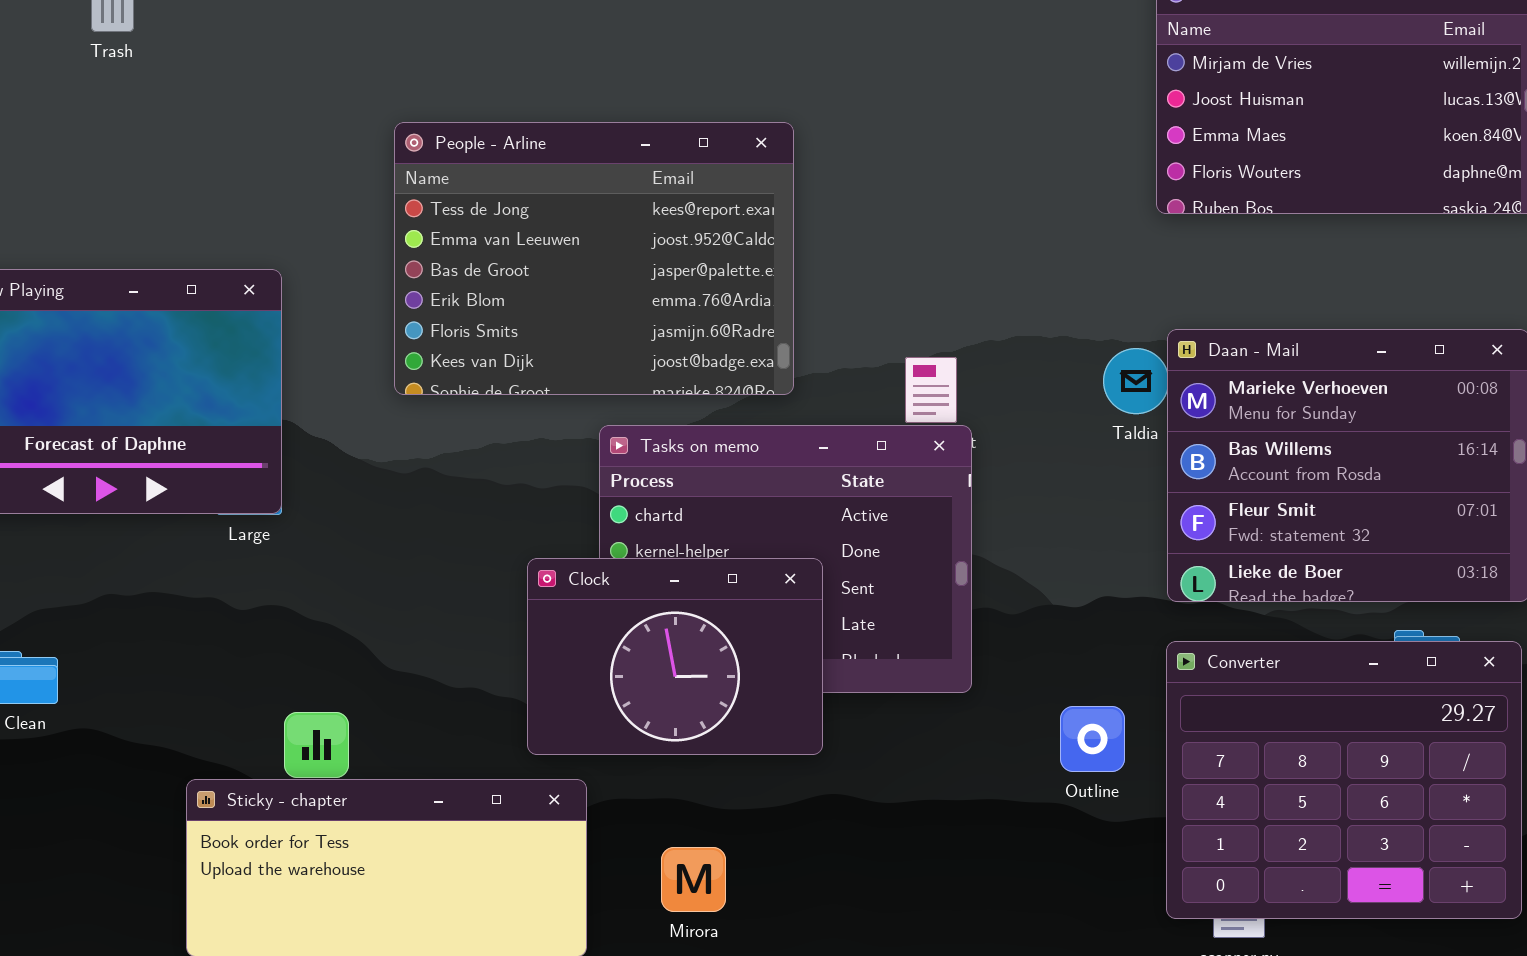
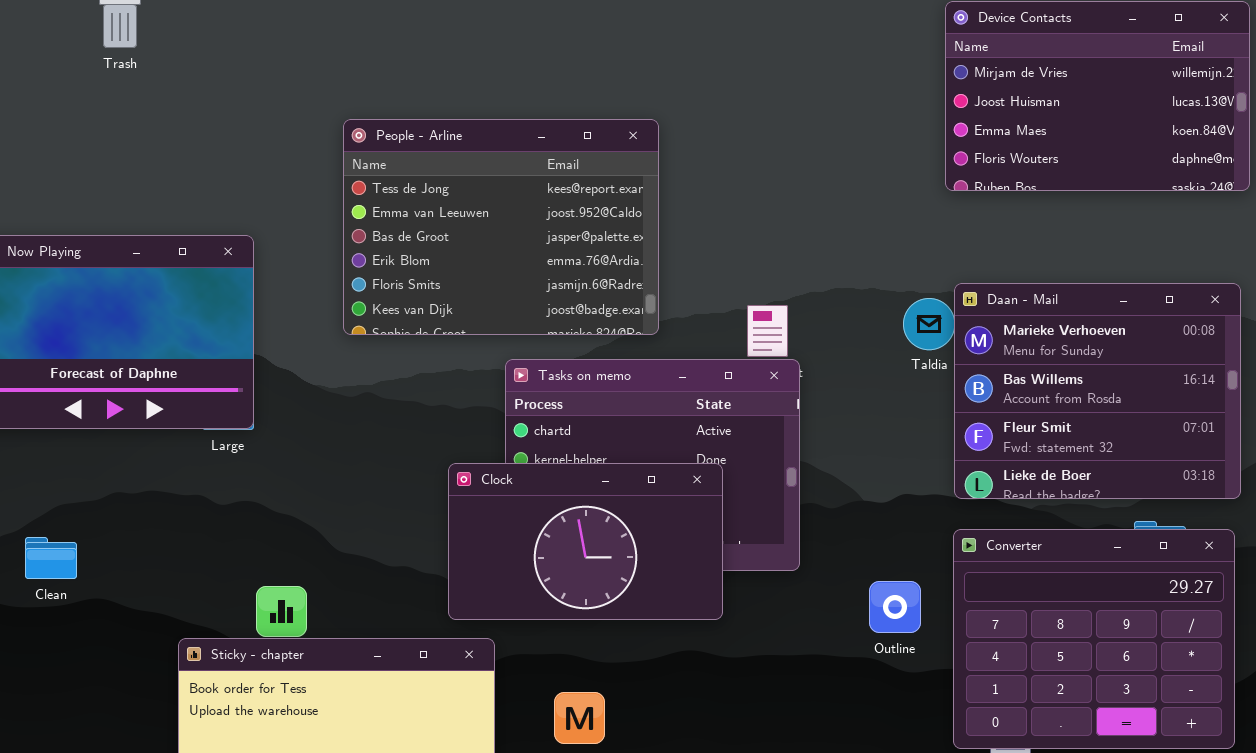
Clock: [527,558,823,755] -> [448,463,723,620], resized

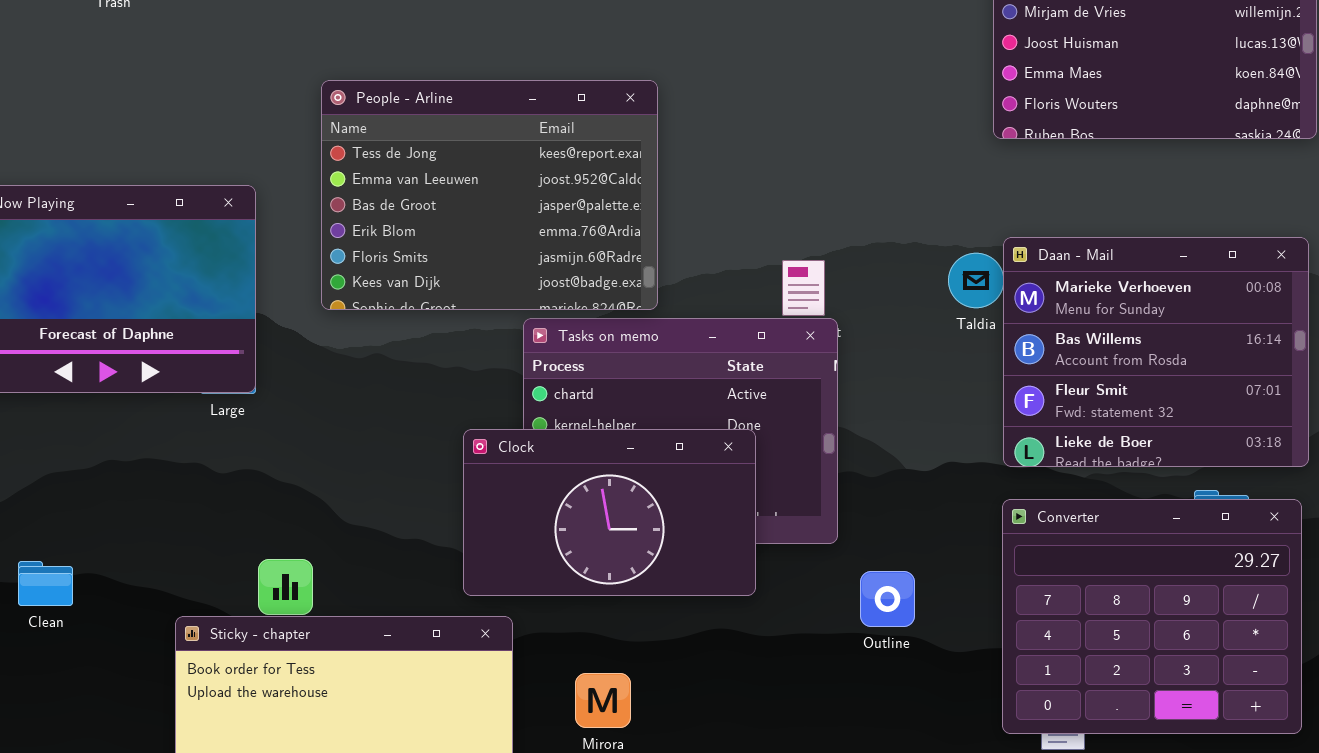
People - Arline: [343,119,659,335] -> [321,80,658,310], moved
Clean: [25,537,77,579] -> [18,561,73,606], moved
Outline: [869,581,921,633] -> [860,571,915,627], moved

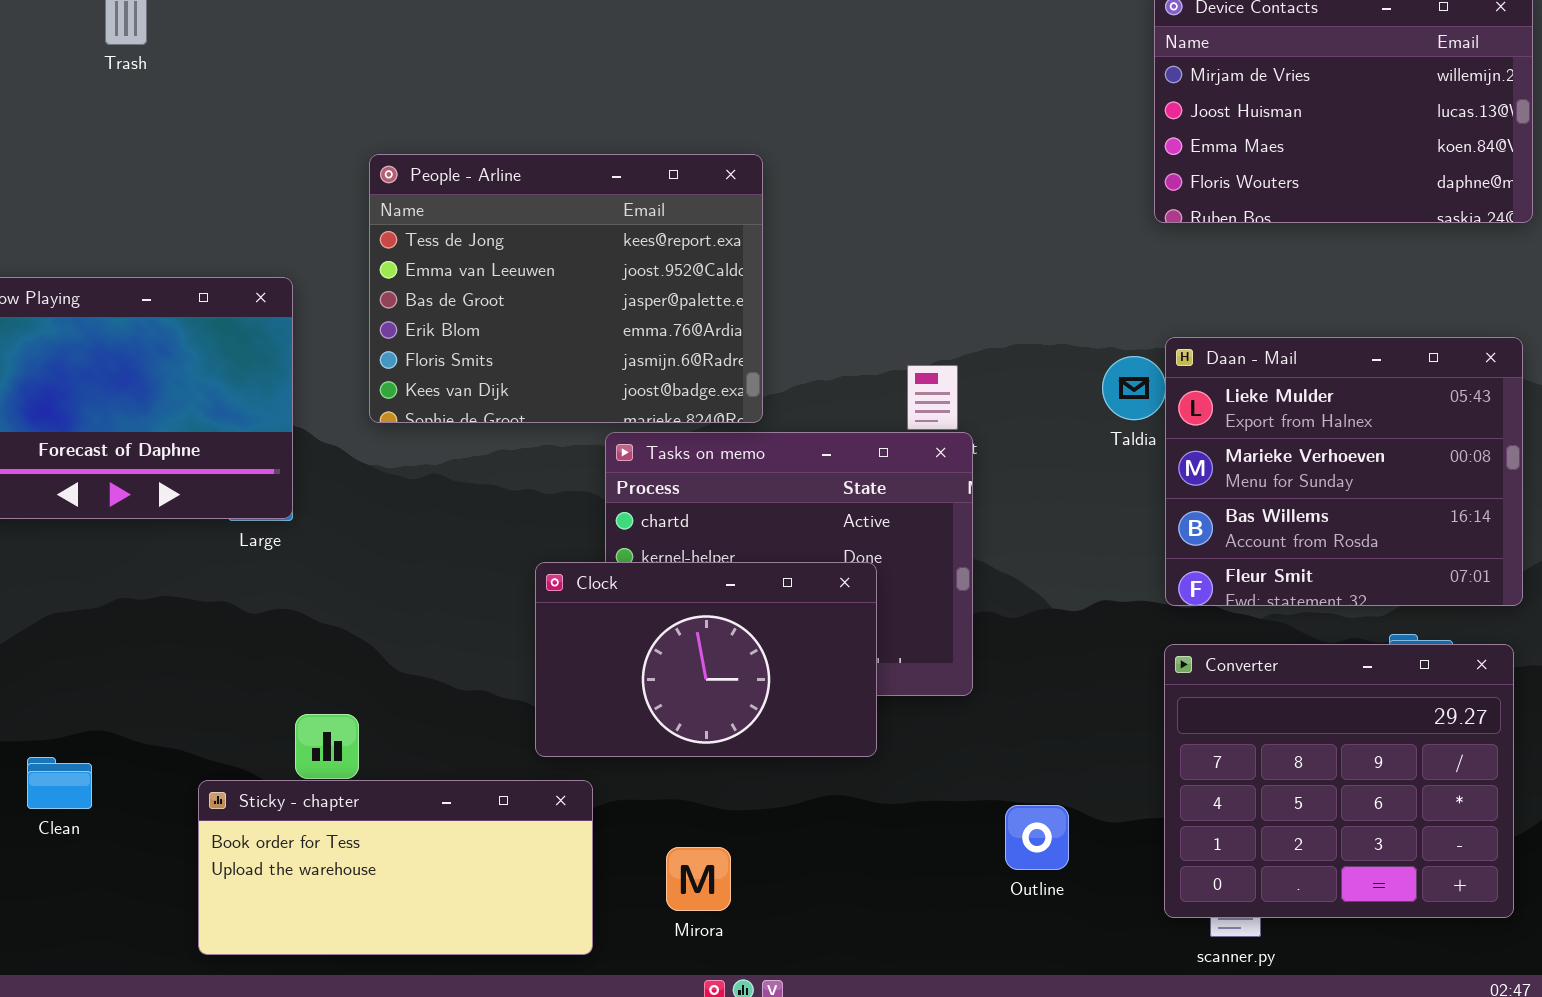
Daan - Mail: [1003,237,1309,467] -> [1165,337,1523,606], scrolled up 1 row
Clean: [18,561,73,606] -> [27,757,92,809], moved
Outline: [860,571,915,627] -> [1005,805,1069,870], moved

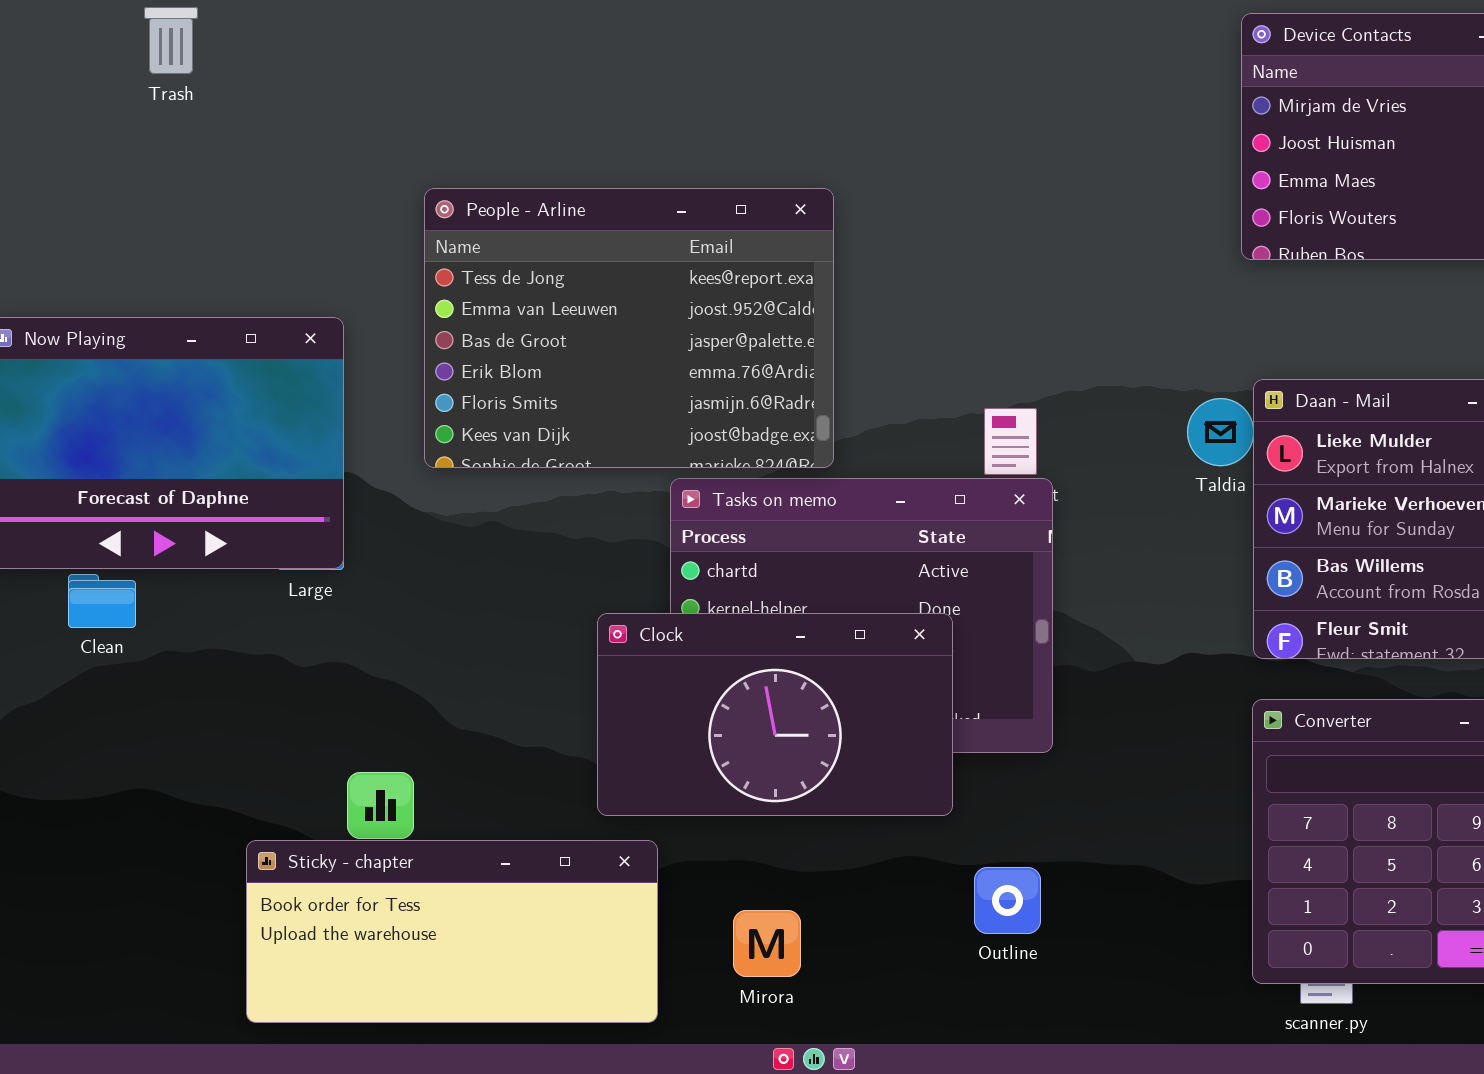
Clean: [27,757,92,809] -> [68,574,136,628], moved
Outline: [1005,805,1069,870] -> [974,867,1041,934], moved

